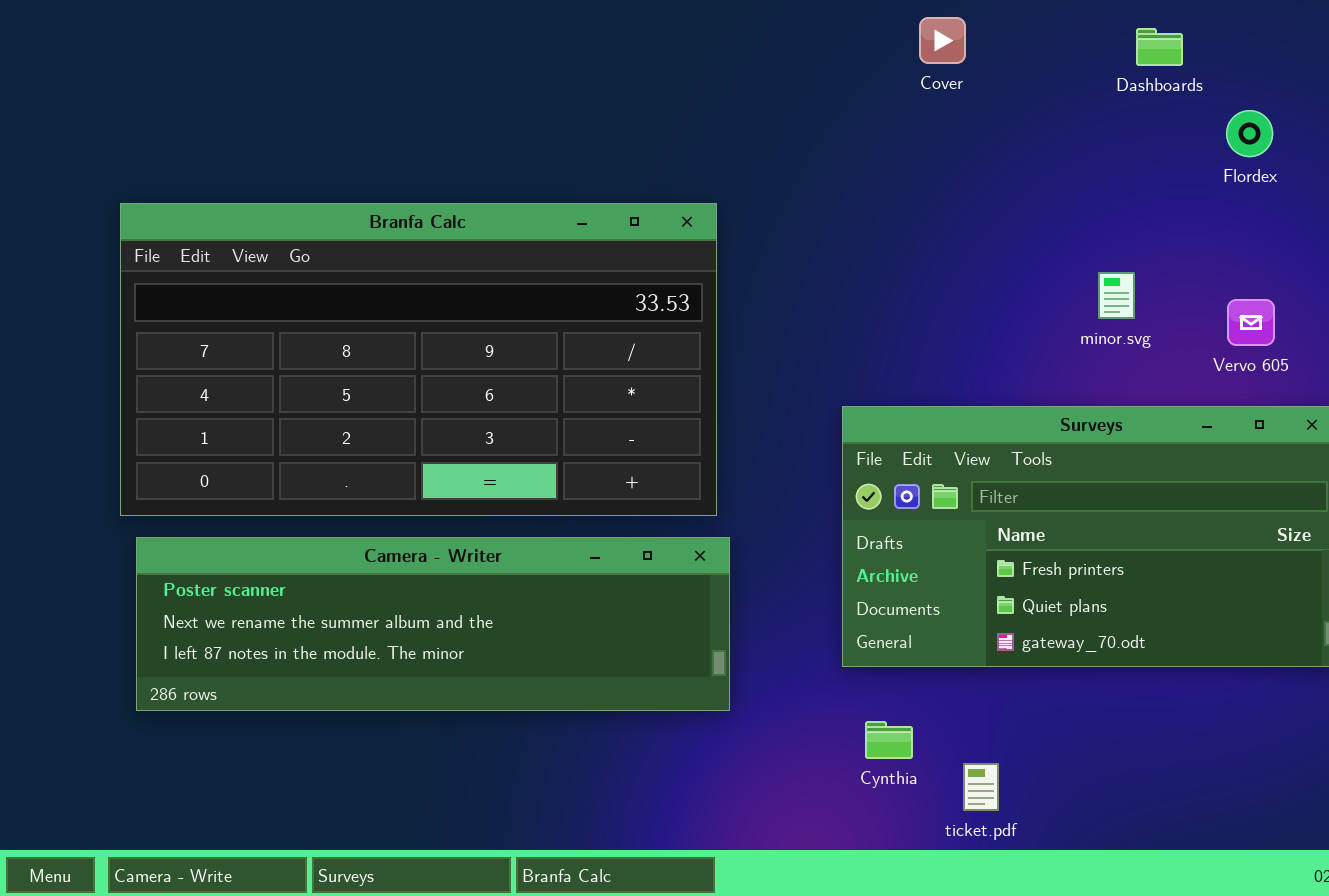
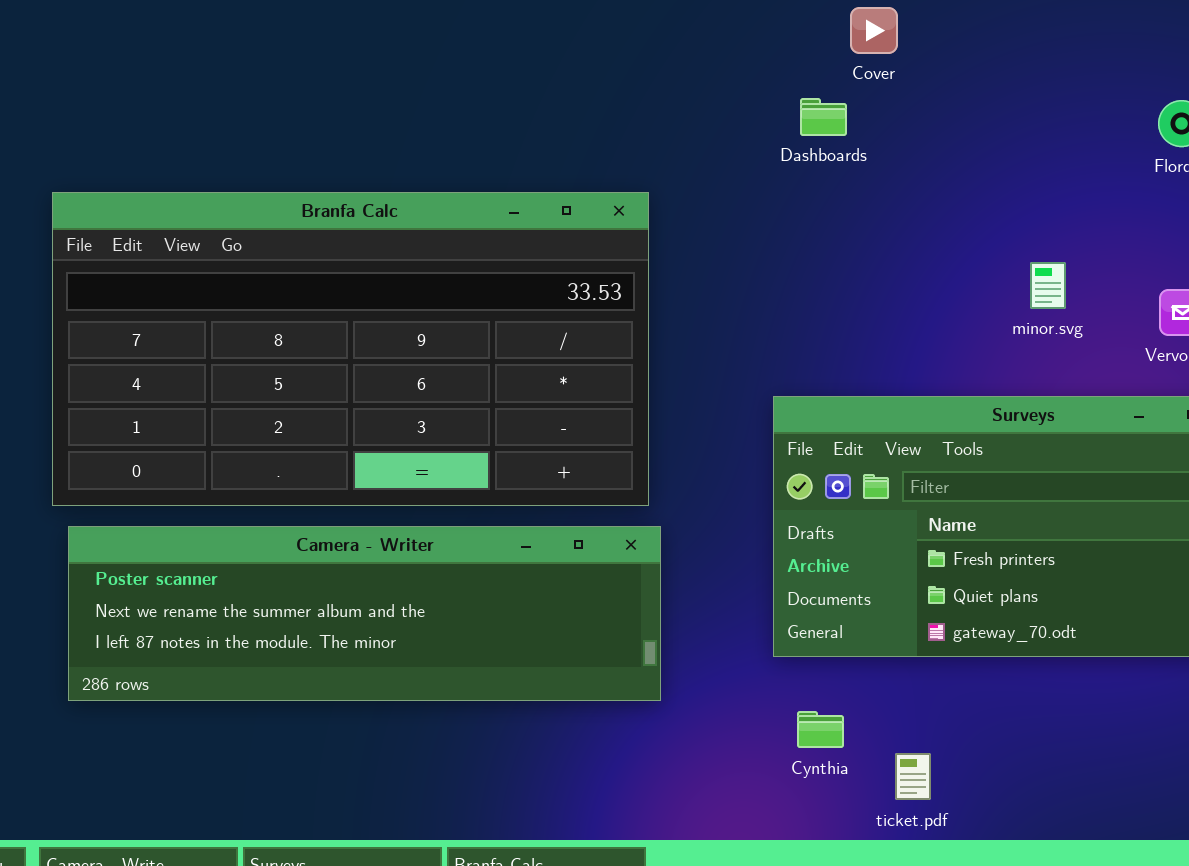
Dashboards: [1136,28,1183,66] -> [800,98,847,136], moved

